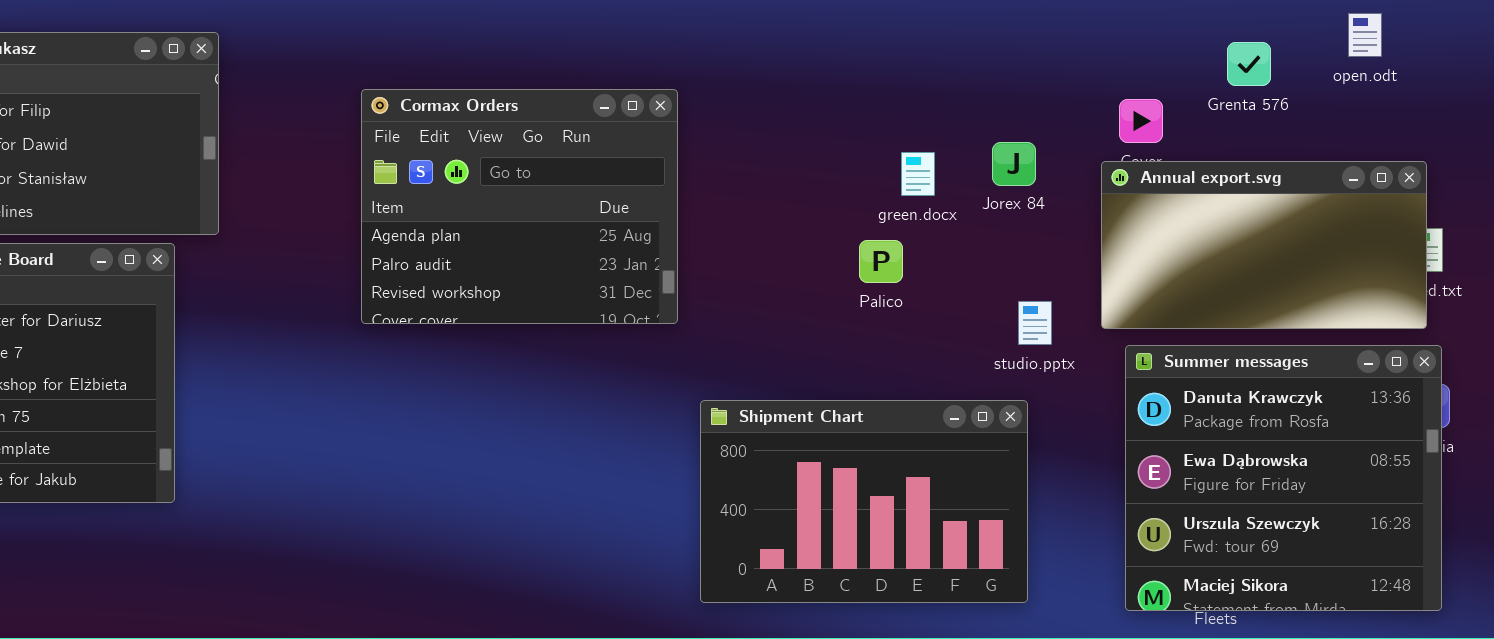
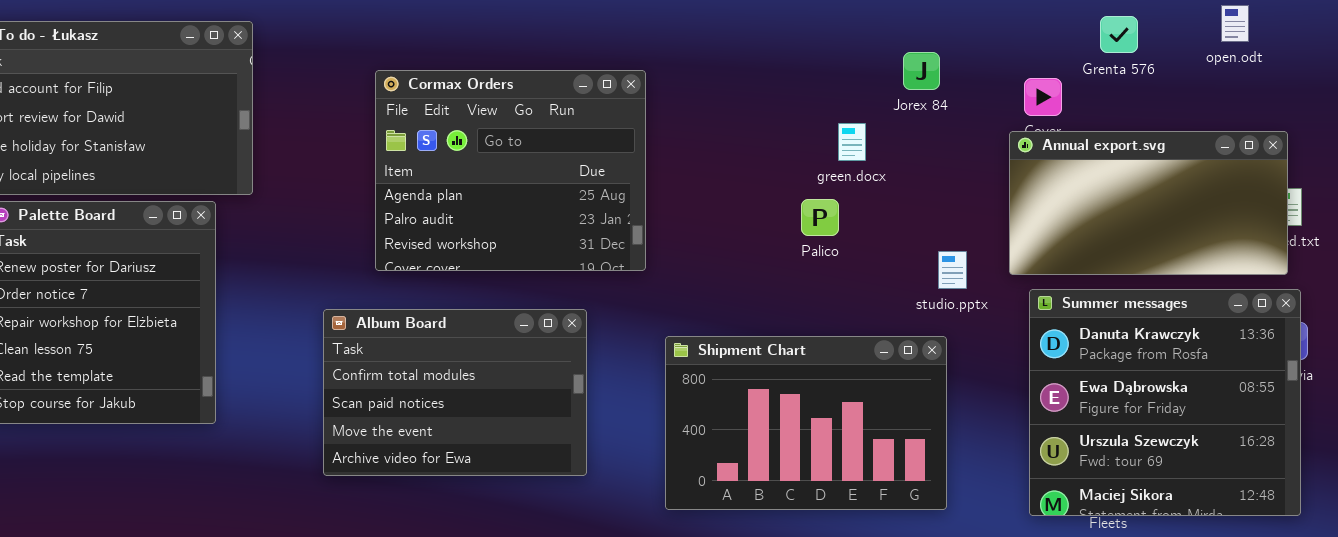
Grenta 576: [1227,42,1271,86] -> [1100,16,1138,53], moved
Jorex 84: [992,142,1036,186] -> [903,52,940,90], moved
Album Board: none -> [323,309,587,476], opened

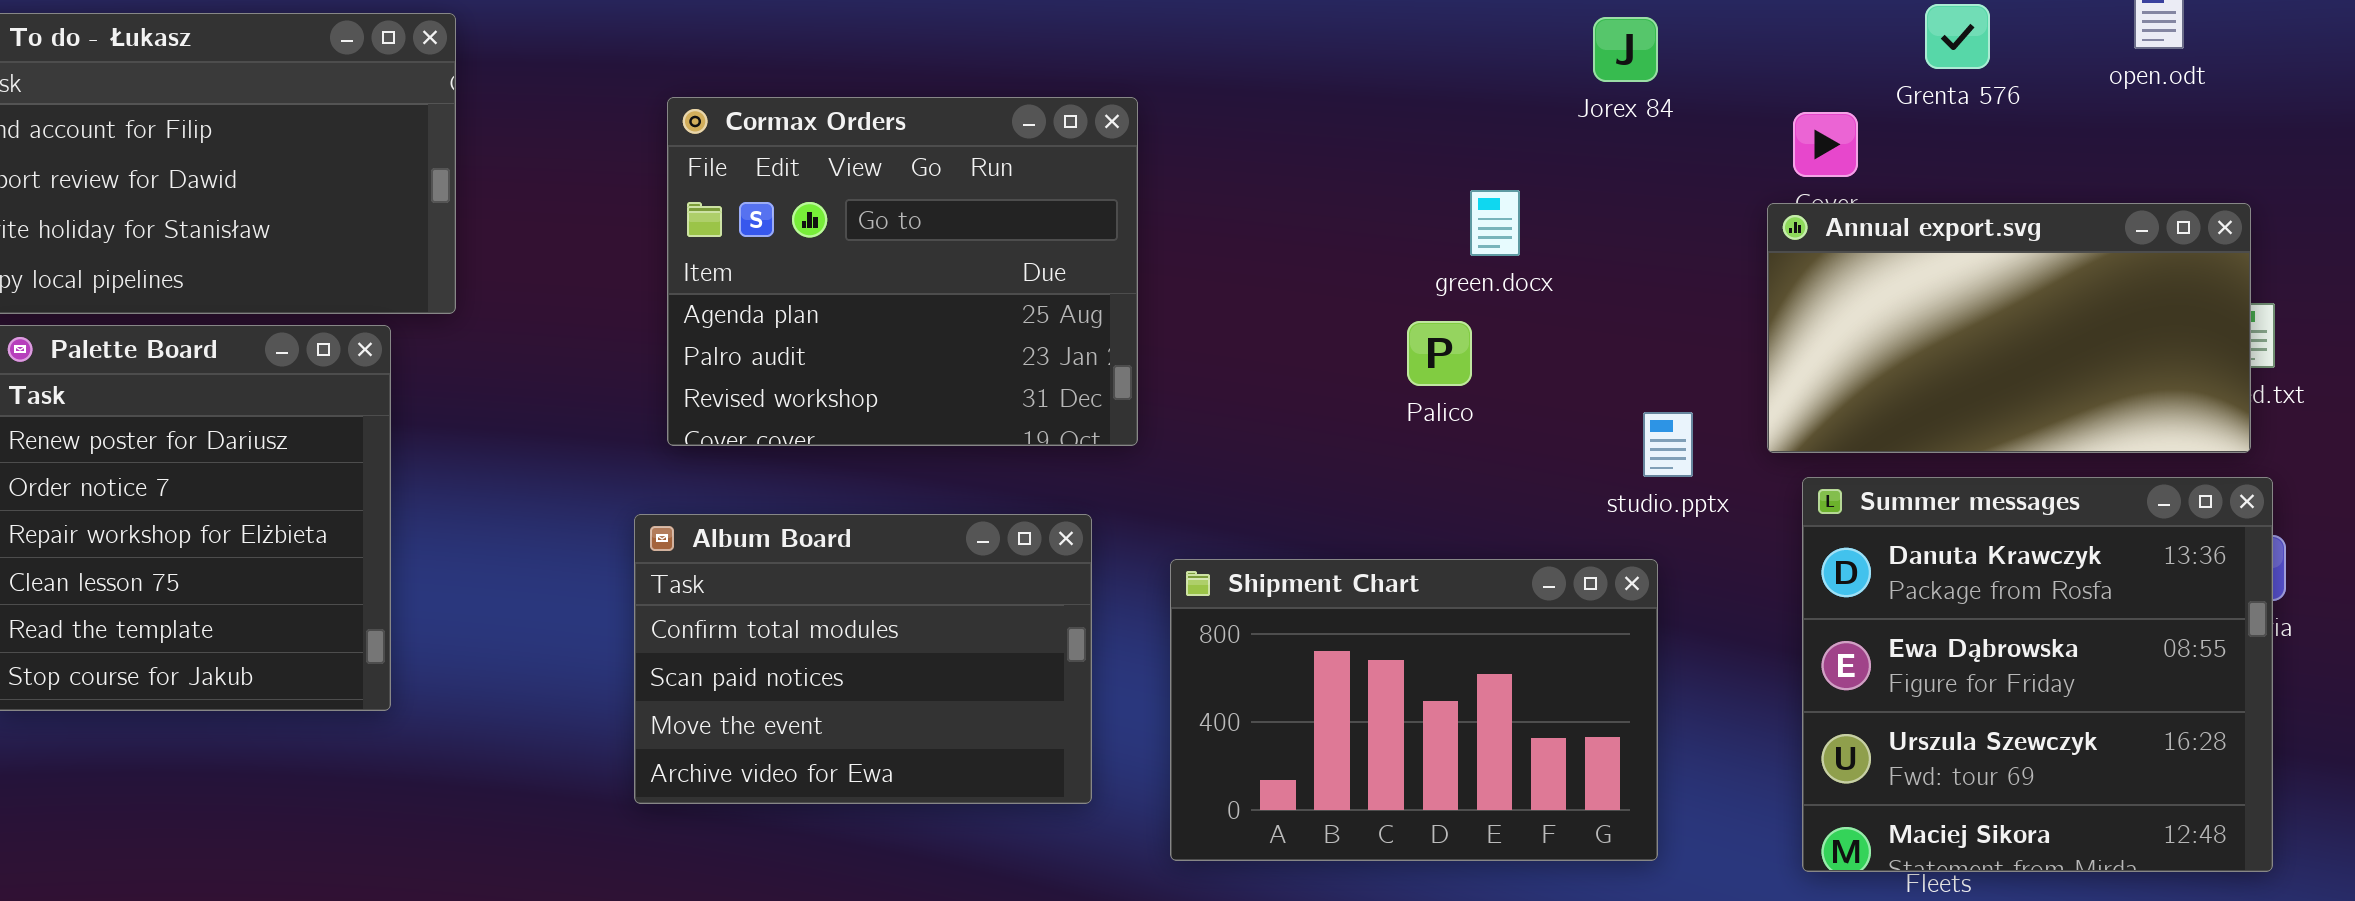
Jorex 84: [903,52,940,90] -> [1593,17,1658,82], moved
Album Board: [323,309,587,476] -> [634,514,1092,804], moved

